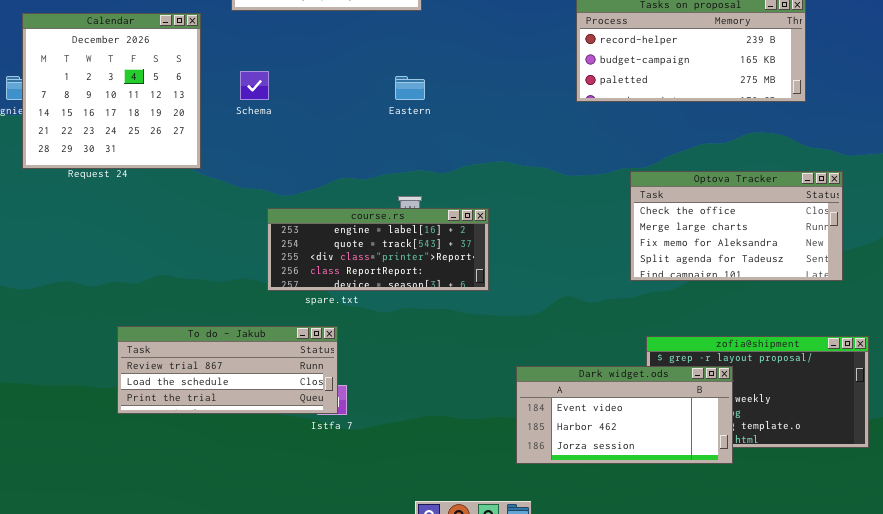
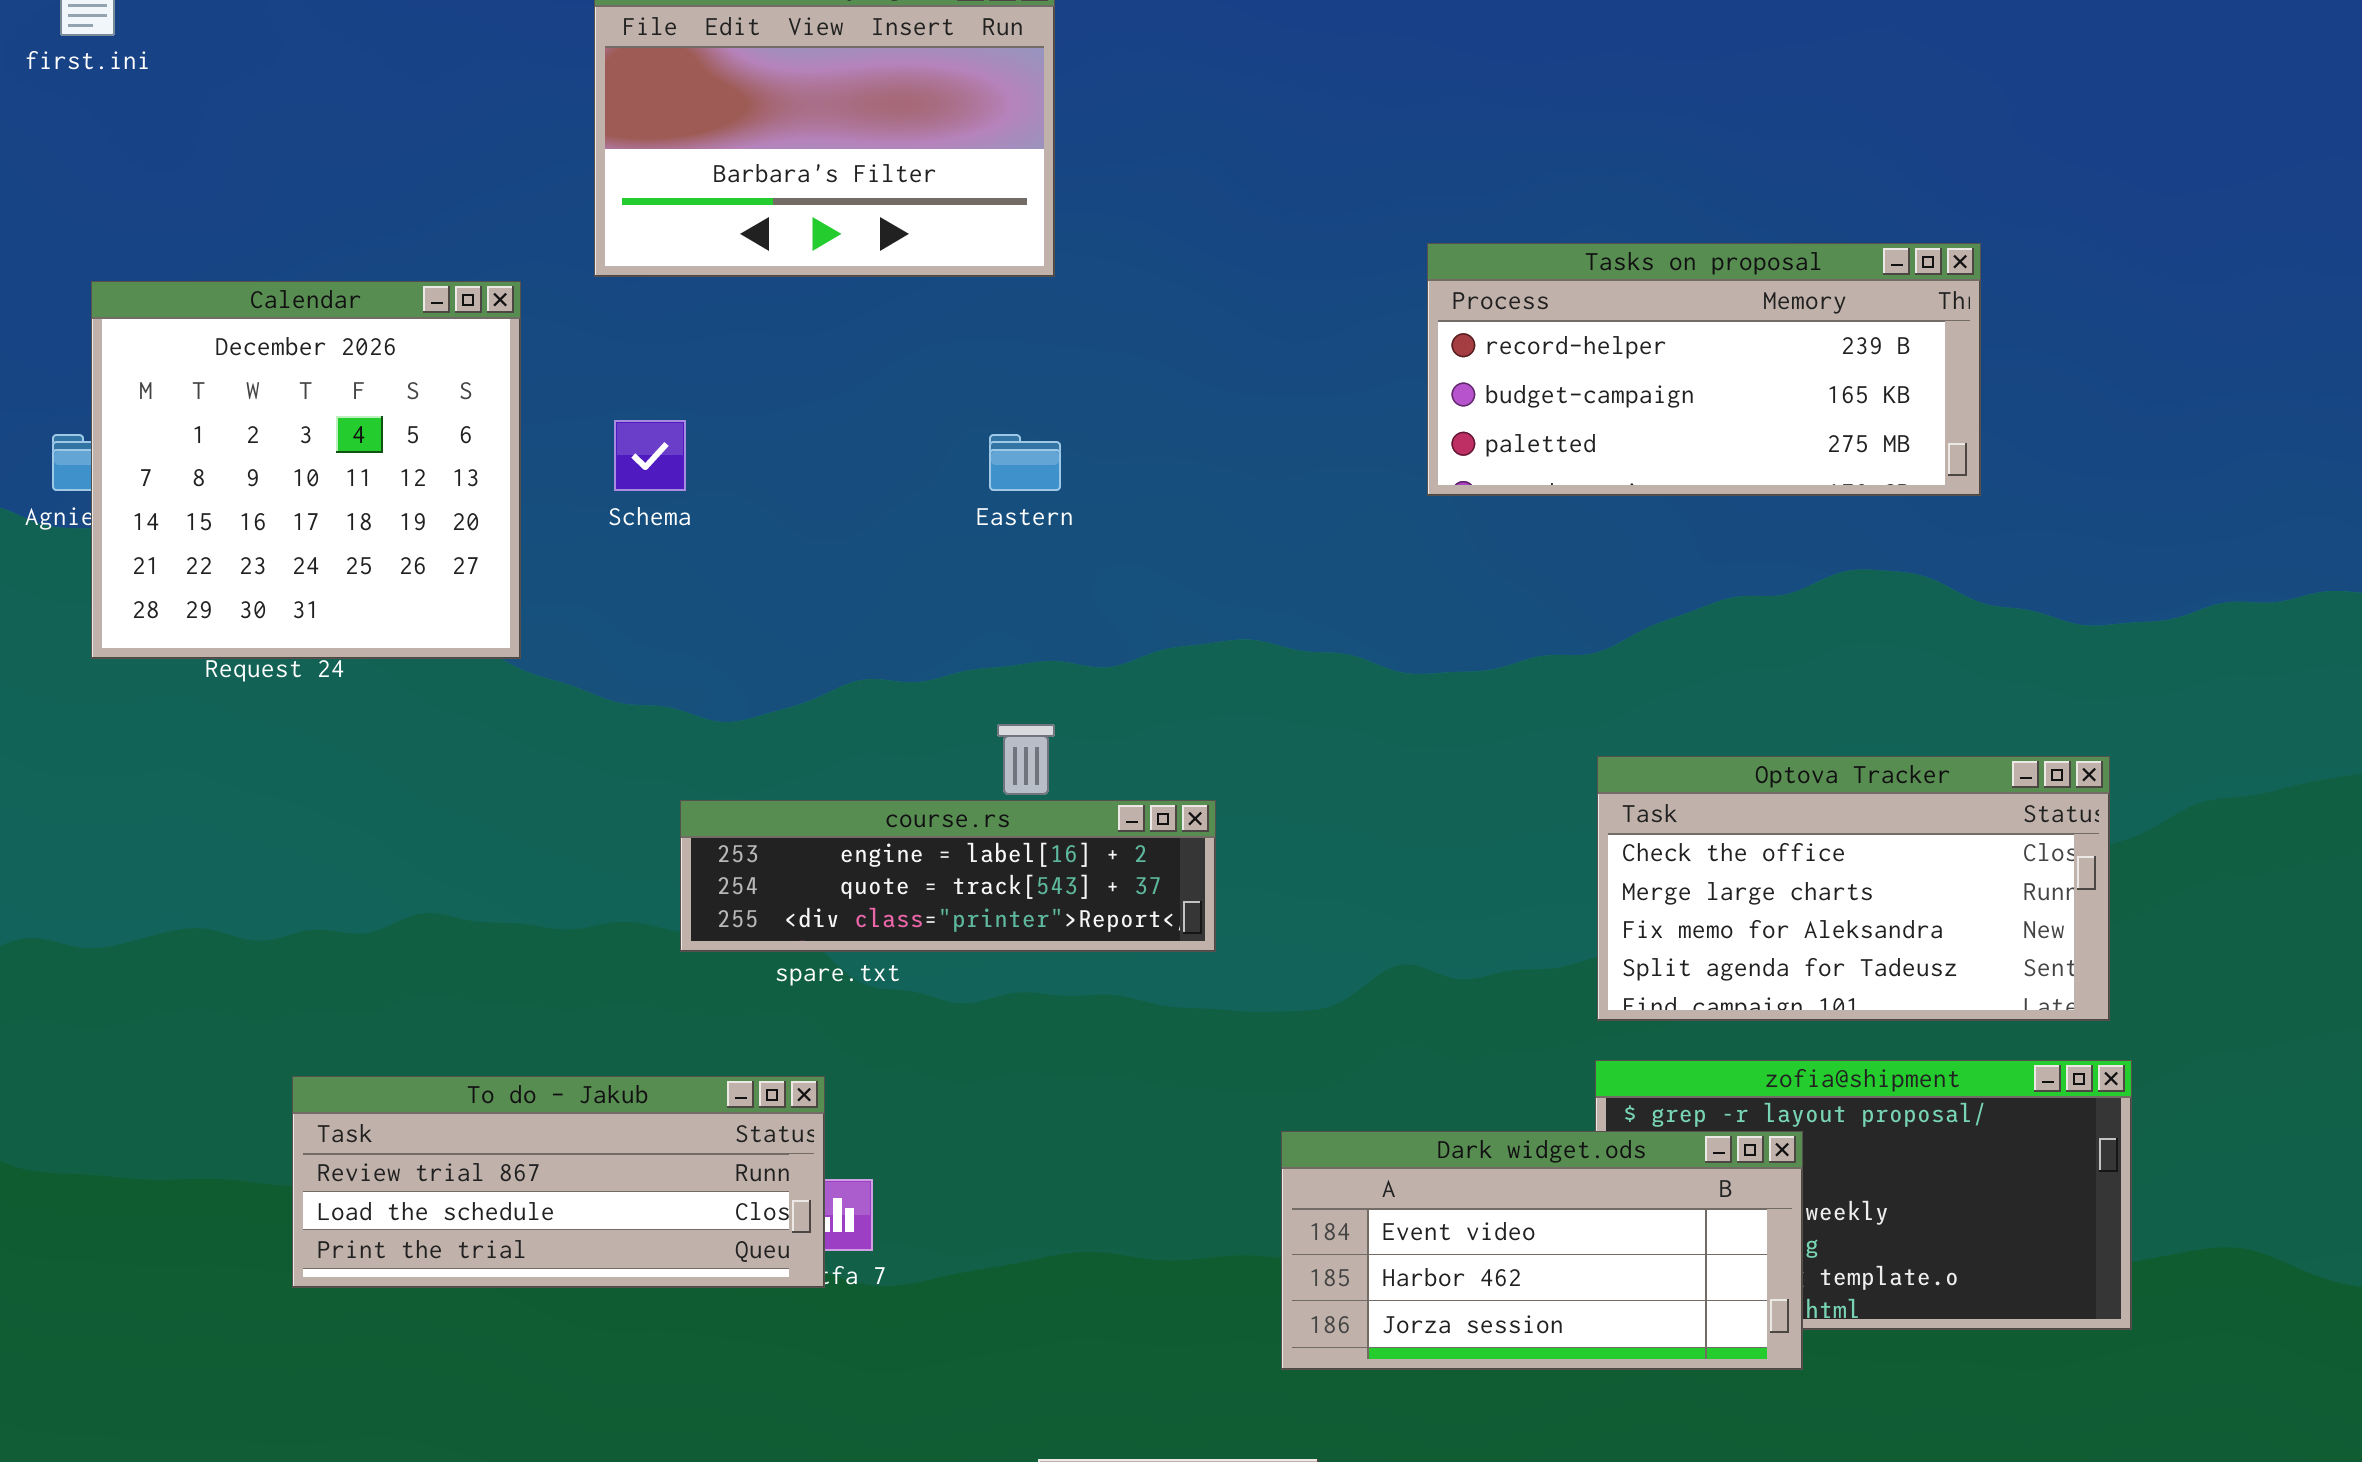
Optova Tracker: [630,171,843,281] -> [1597,756,2110,1021], moved
course.rs: [267,208,489,291] -> [680,800,1216,952], resized
To do - Jakub: [117,326,338,414] -> [292,1076,825,1288], moved

